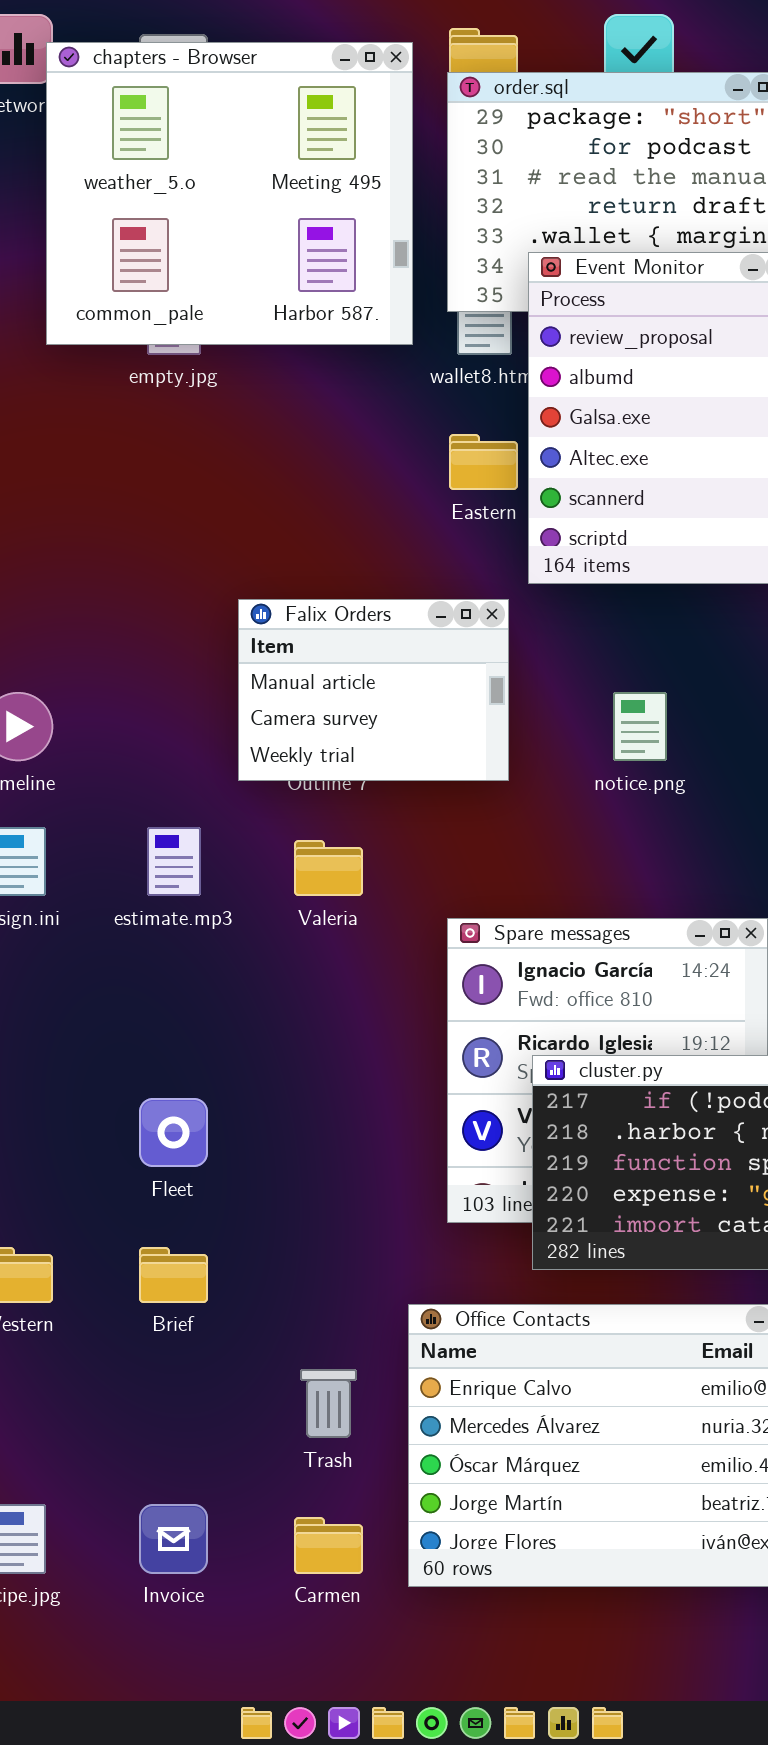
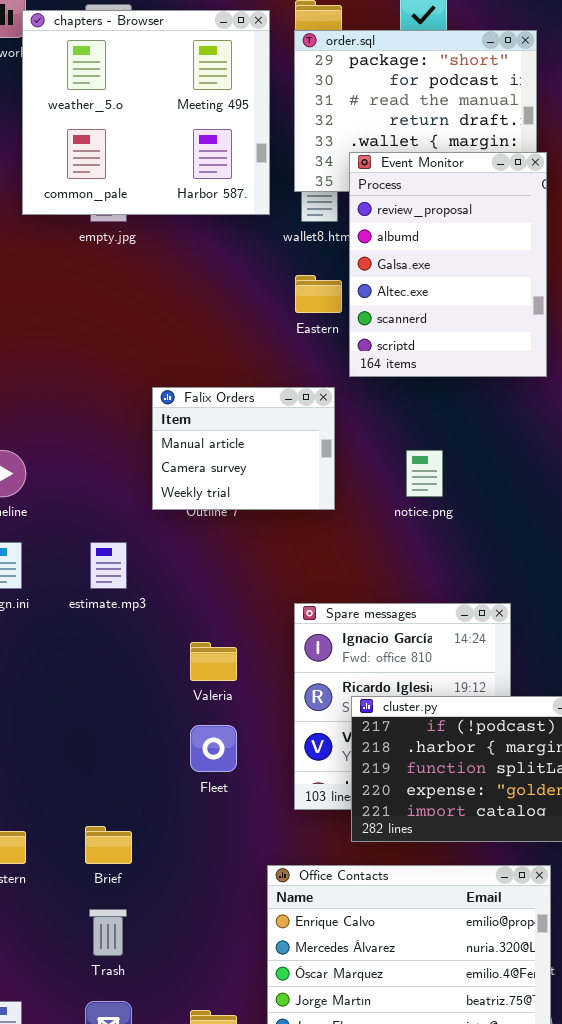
Valeria: [294,840,363,896] -> [190,642,237,681], moved
Fleet: [139,1098,208,1167] -> [190,725,237,772], moved
Trash: [300,1369,357,1438] -> [89,909,127,956], moved

